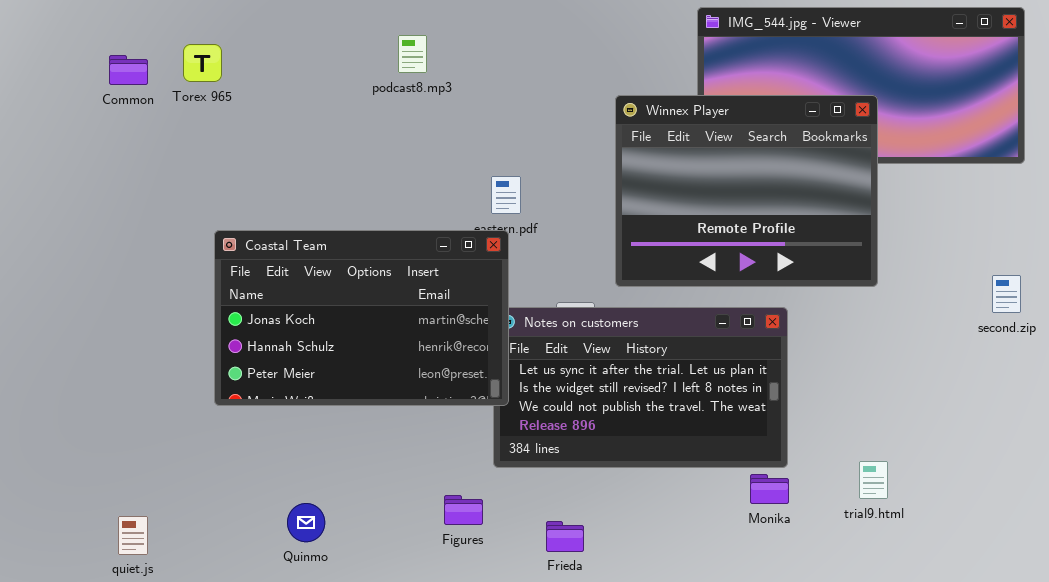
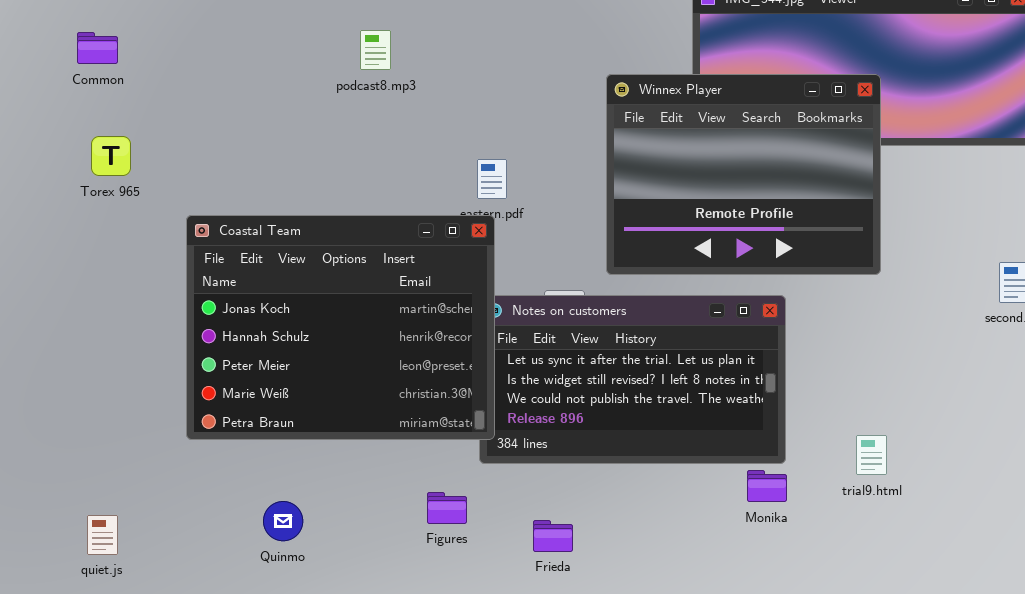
podcast8.mp3: [398,35,427,73] -> [360,30,391,70], moved
Torex 965: [183,44,222,82] -> [91,136,131,176], moved
Coastal Team: [214,230,509,406] -> [186,215,495,440], resized
trial9.html: [859,461,888,499] -> [856,435,887,475], moved

